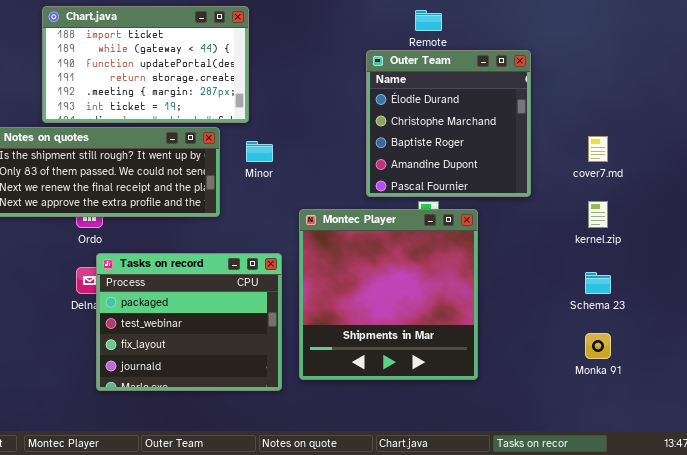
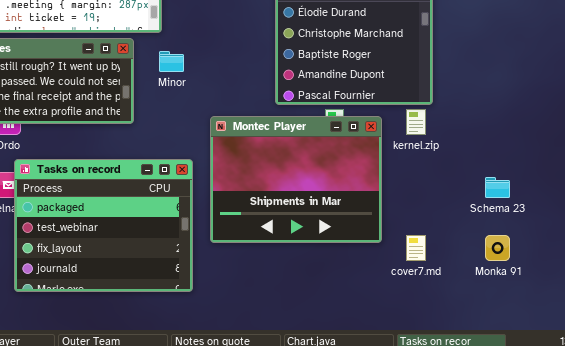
cover7.md: [588,136,608,162] -> [406,235,426,261], moved
kernel.zip: [588,201,608,228] -> [406,109,426,135], moved
Montec Player: [299,209,478,380] -> [210,116,382,243], resized

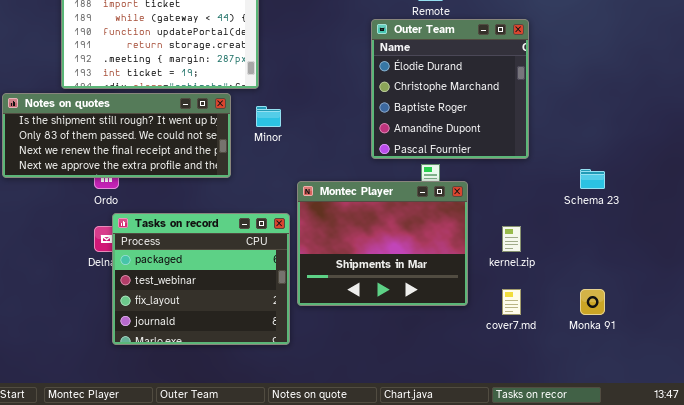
kernel.zip: [406,109,426,135] -> [502,226,521,252], moved
Montec Player: [210,116,382,243] -> [297,181,468,306], moved
Schema 23: [485,177,510,198] -> [580,169,605,189], moved

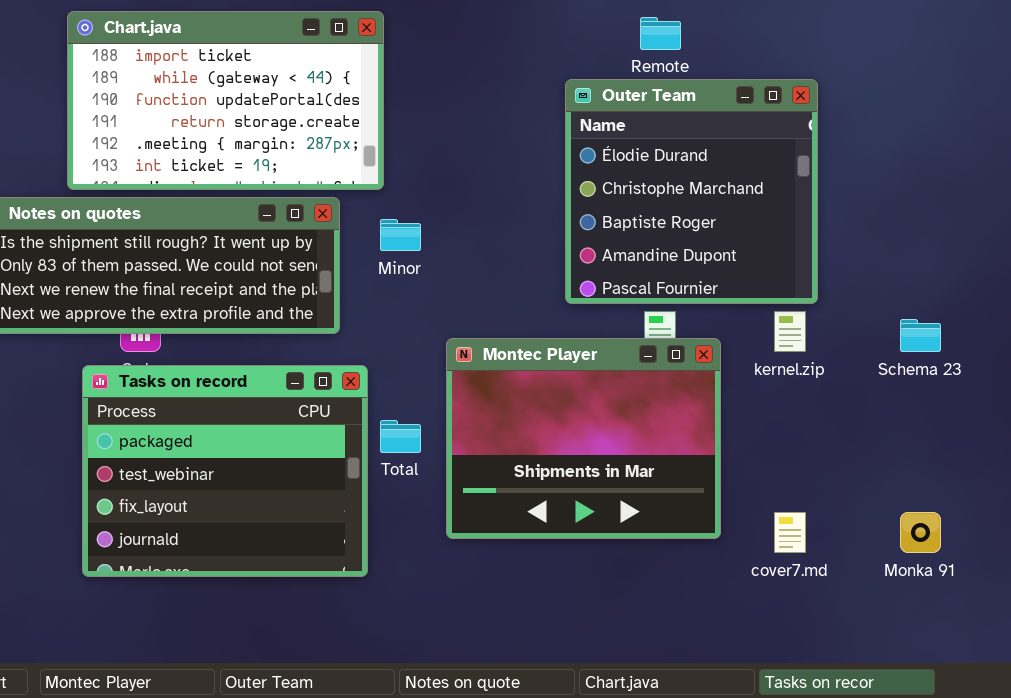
Tasks on record: [112,213,290,345] -> [82,365,368,577], moved
kernel.zip: [502,226,521,252] -> [774,311,806,352], moved

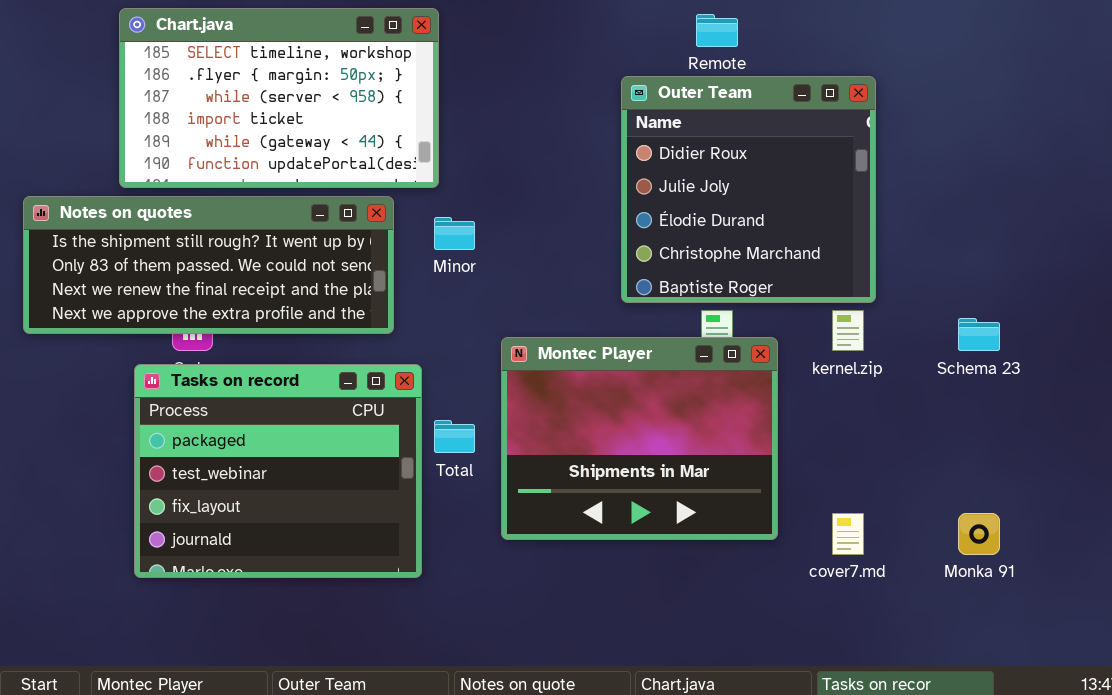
Chart.java: [67,11,384,190] -> [119,8,439,188], scrolled up 3 rows
Outer Team: [565,79,818,304] -> [621,76,876,303], scrolled up 2 rows

